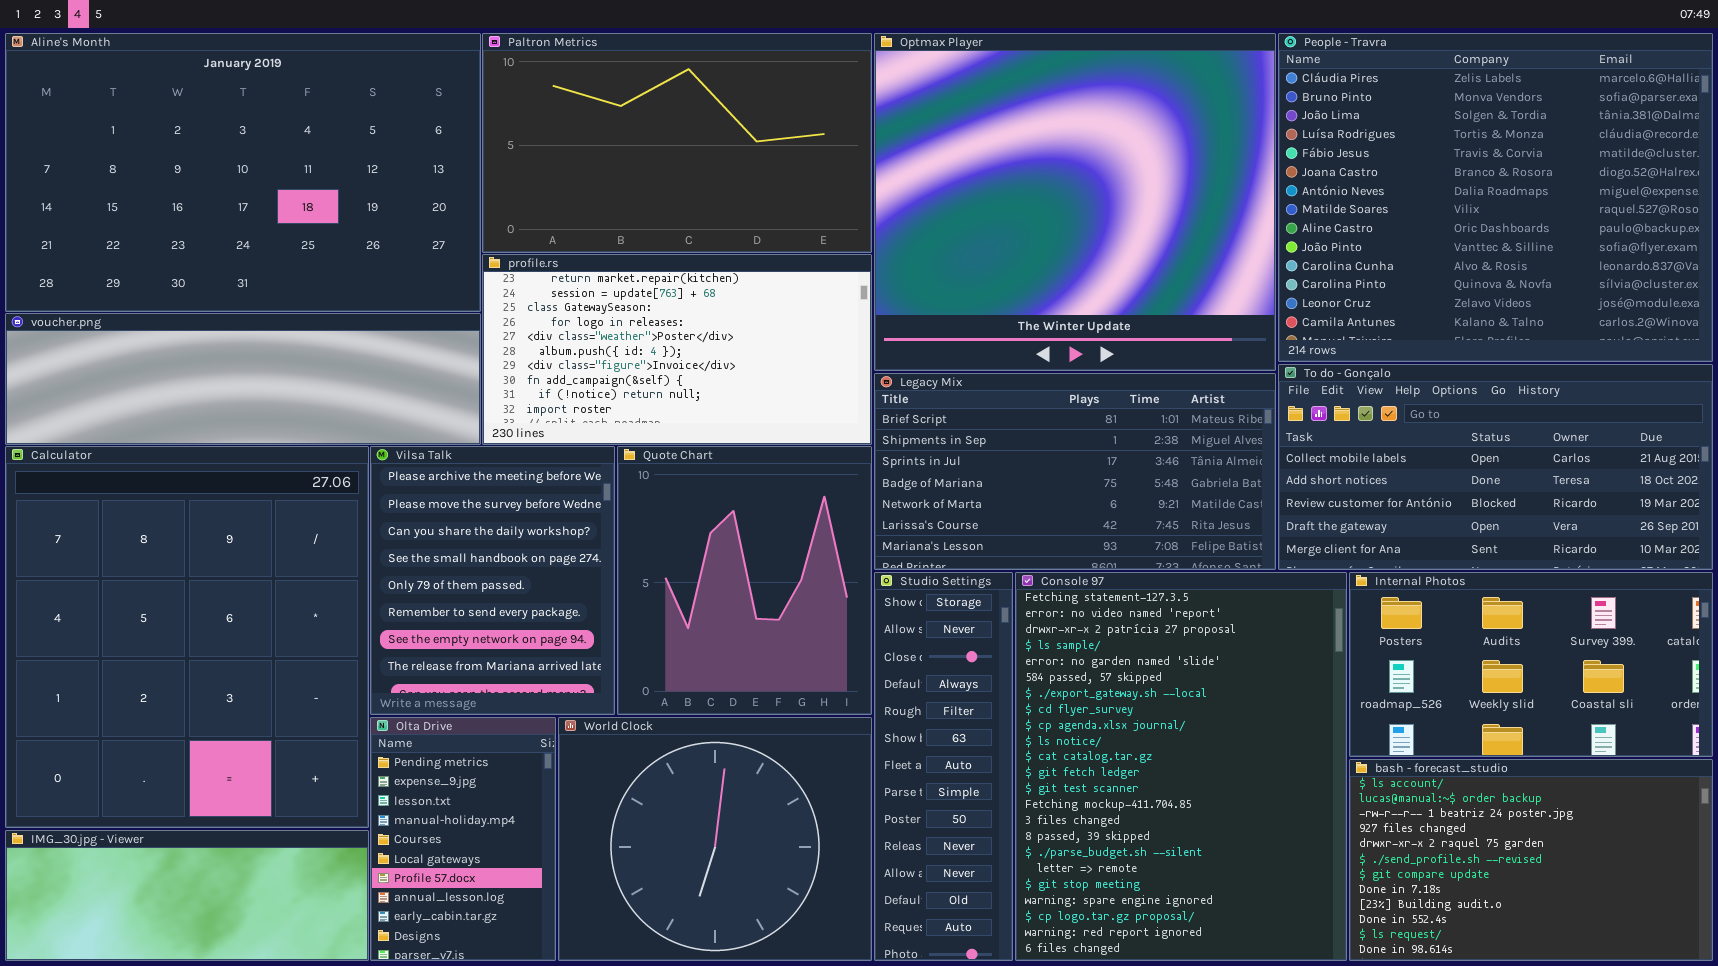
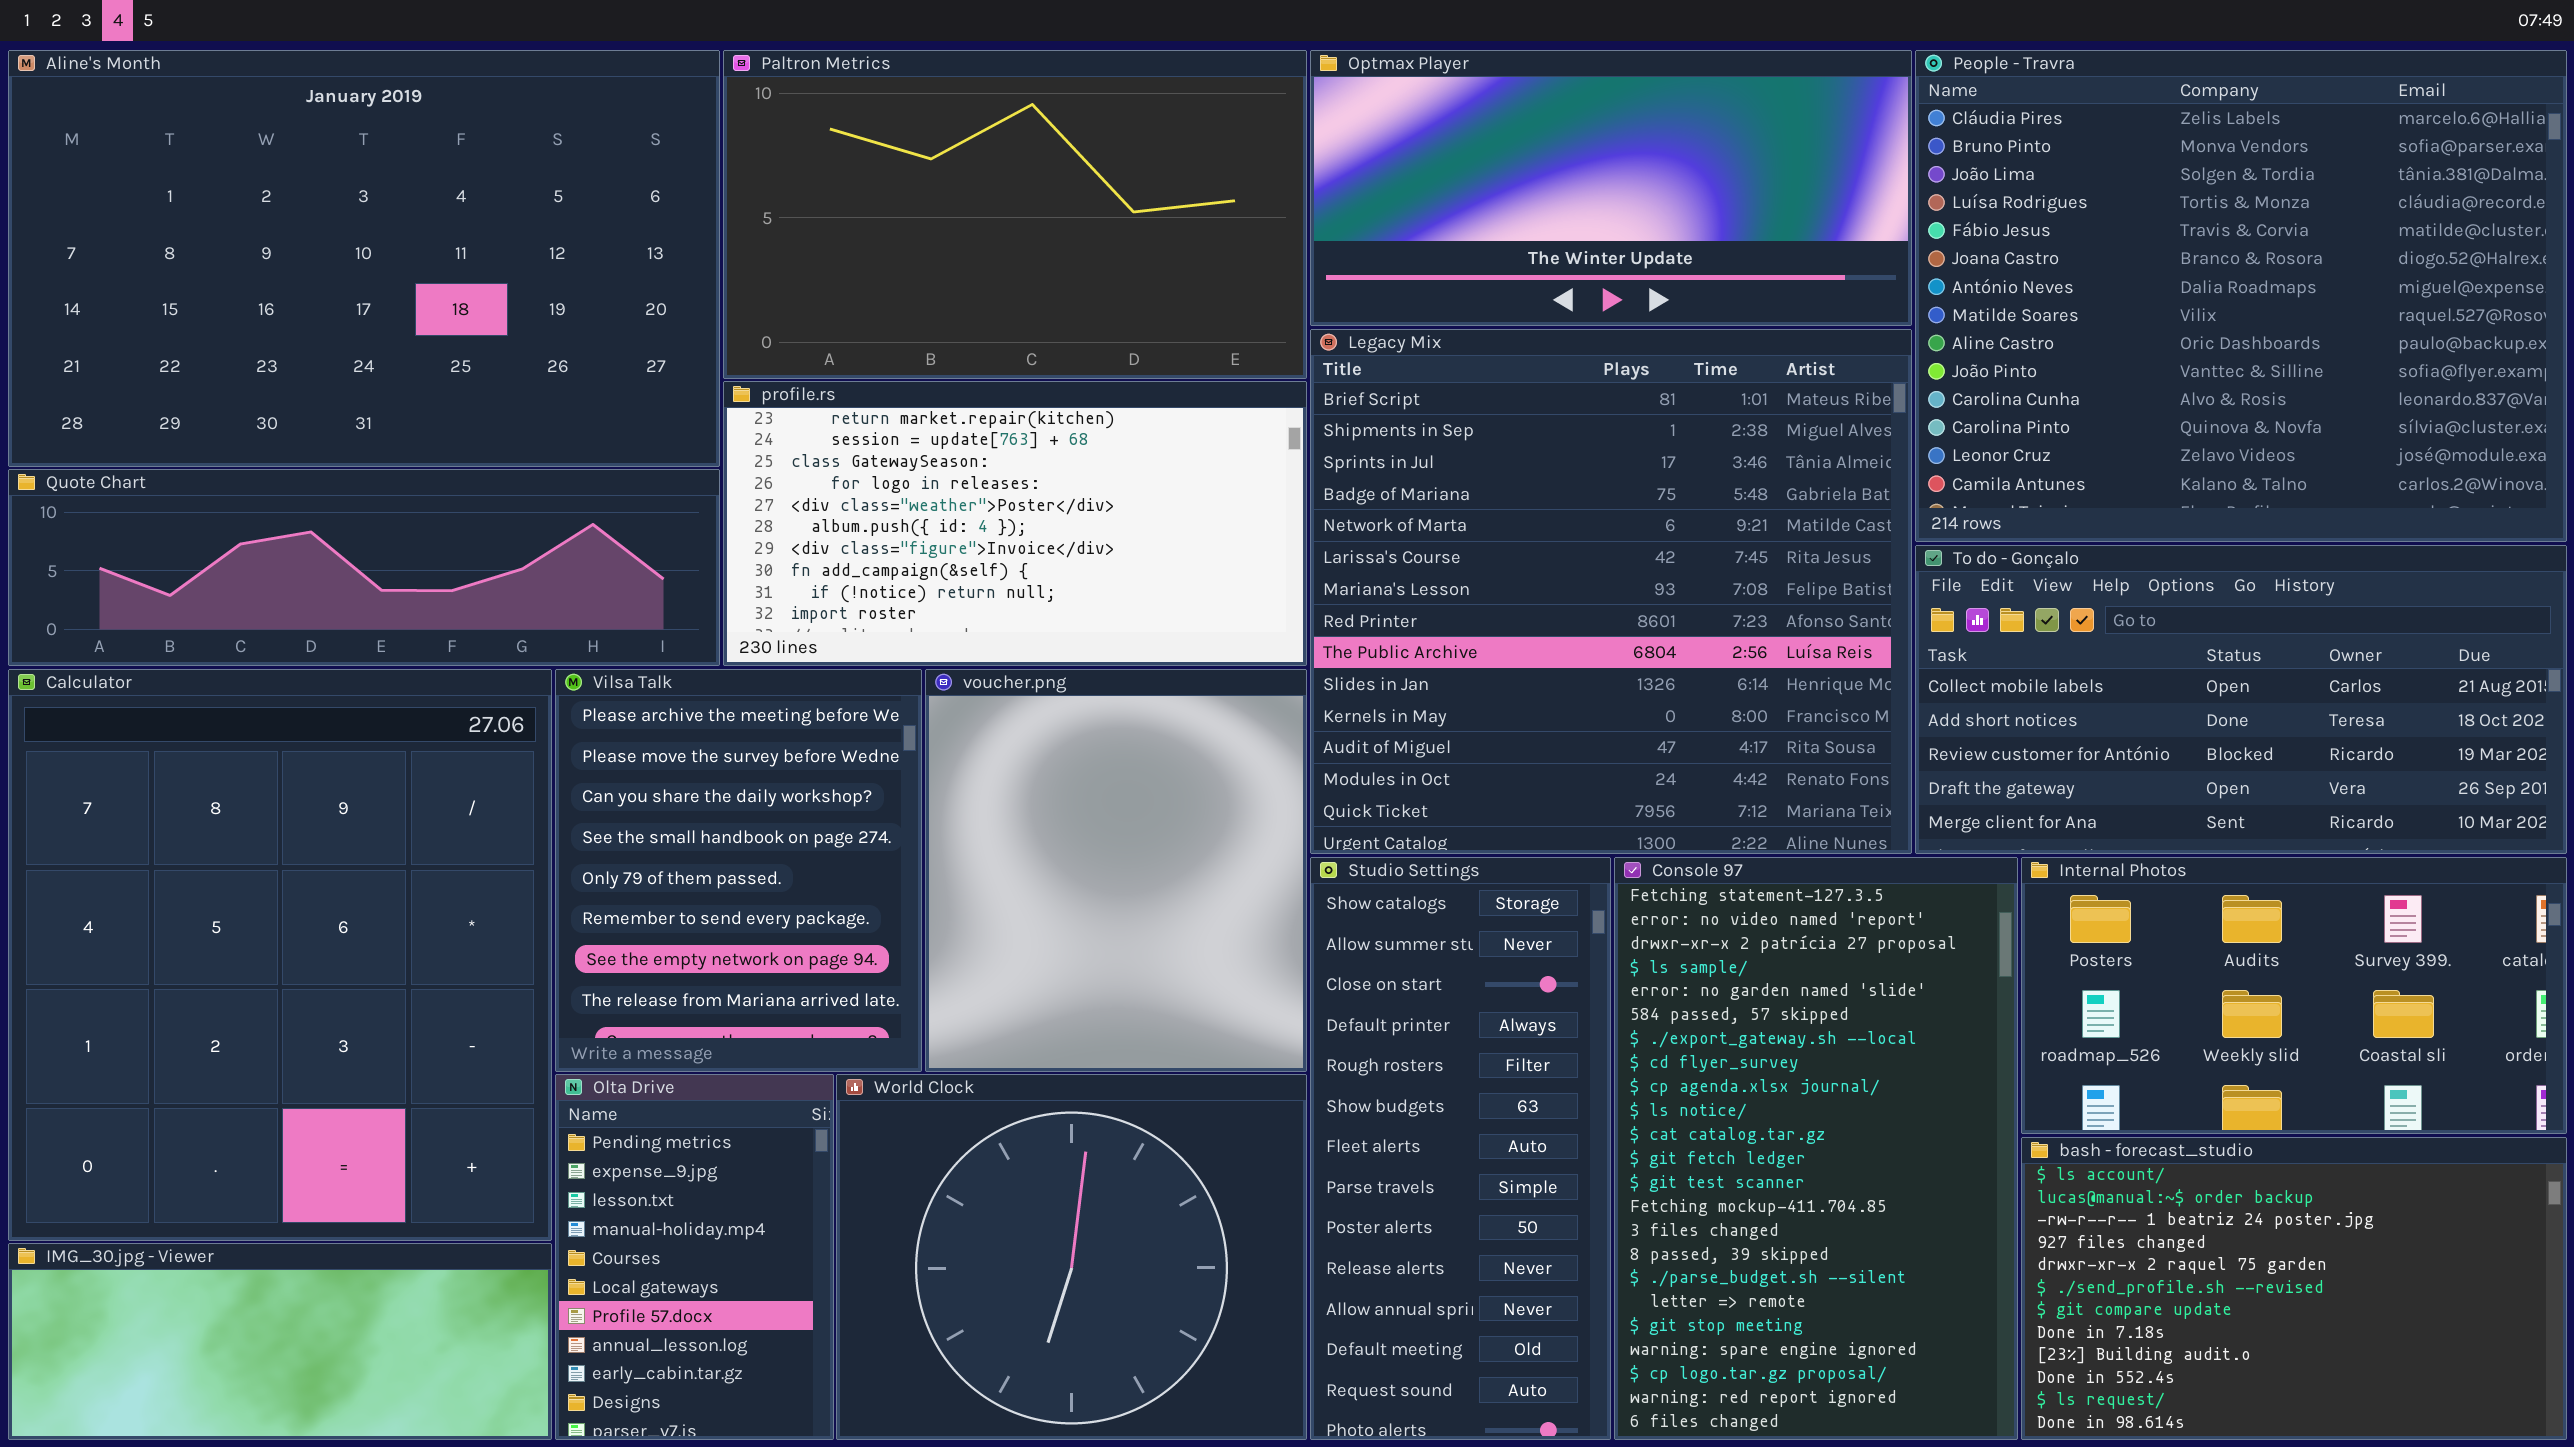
Optmax Player: [874,33,1276,371] -> [1310,50,1912,326], resized
voucher.png: [5,313,481,445] -> [925,669,1307,1072], moved, resized
Legacy Mix: [874,373,1276,570] -> [1310,329,1912,854], resized
Quote Chart: [617,446,872,715] -> [8,469,720,666], moved, resized
Studio Settings: [874,572,1013,961] -> [1310,857,1611,1440], resized
Console 97: [1015,572,1347,961] -> [1614,857,2018,1440], resized

